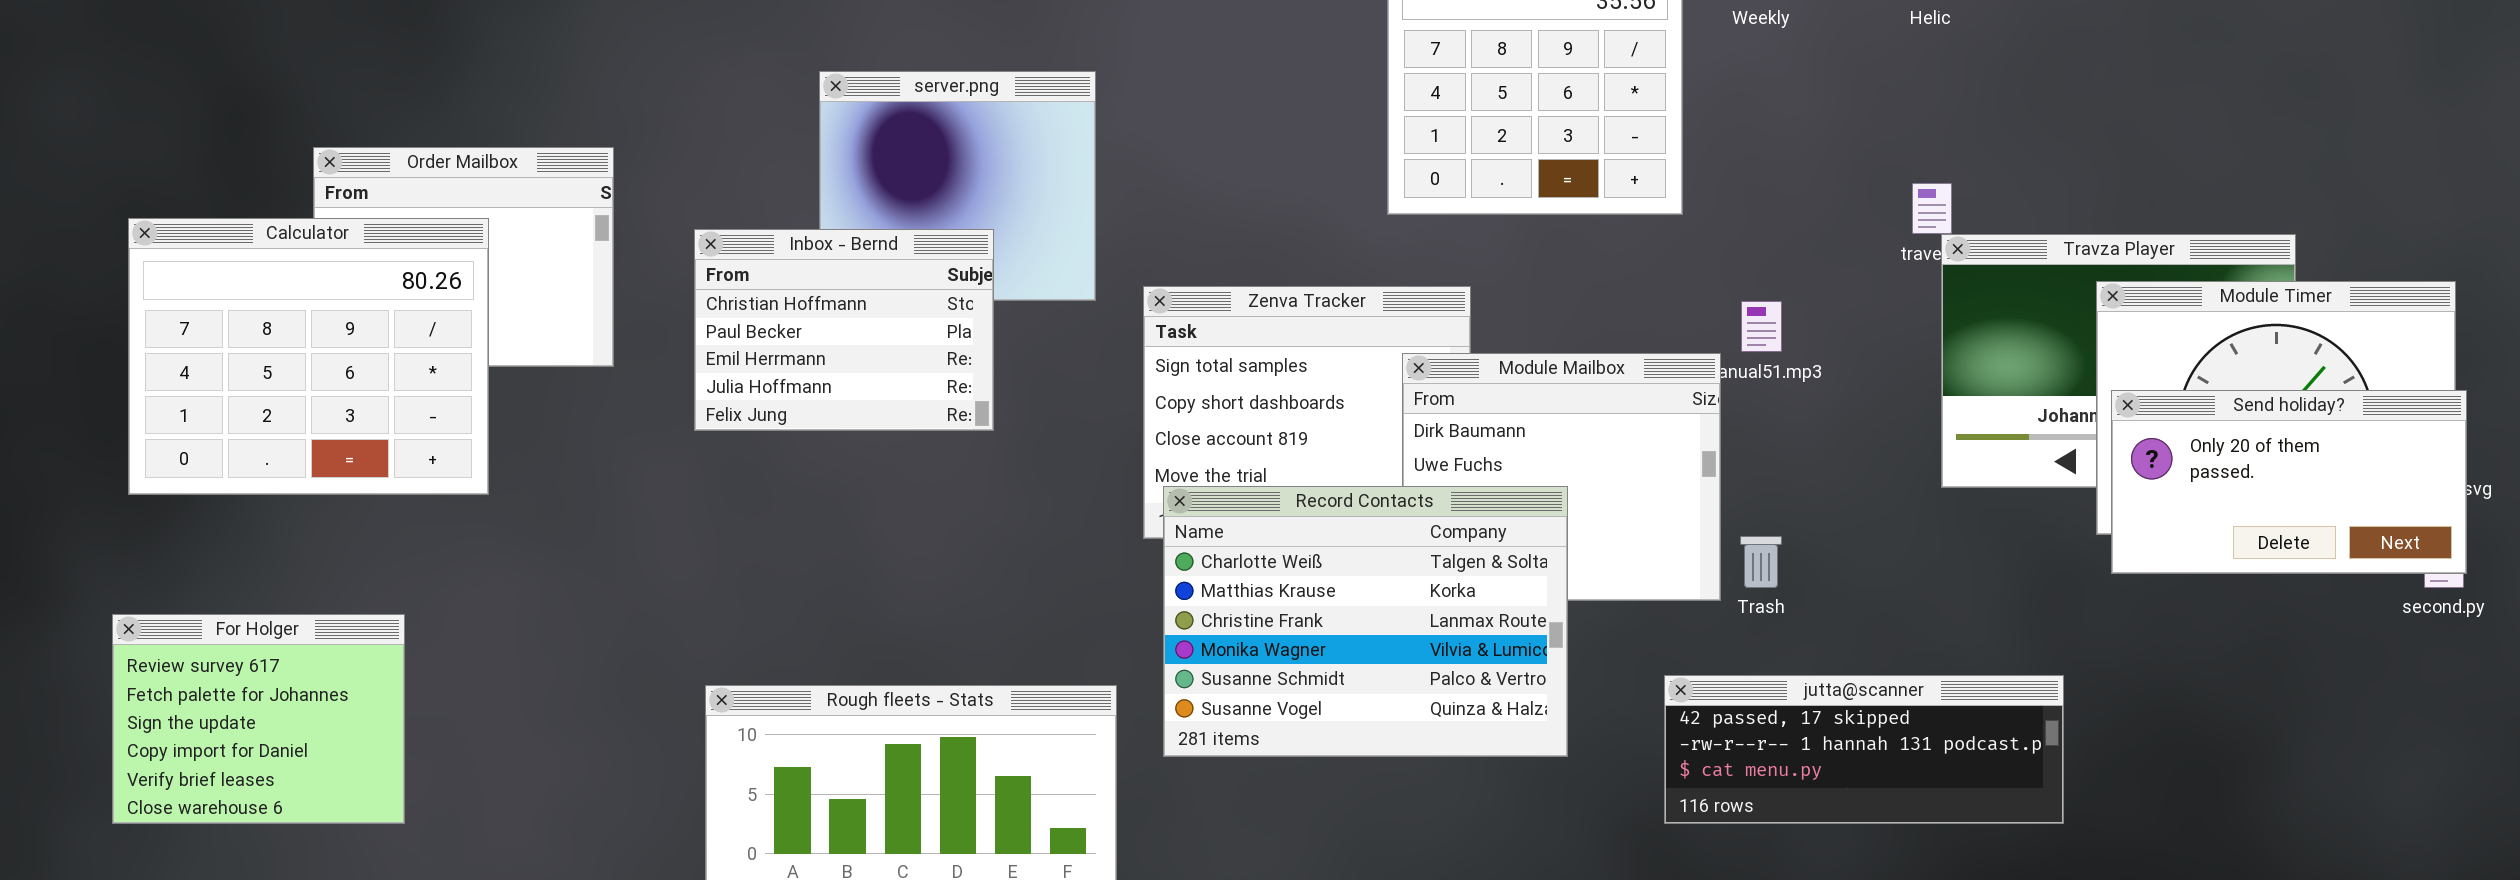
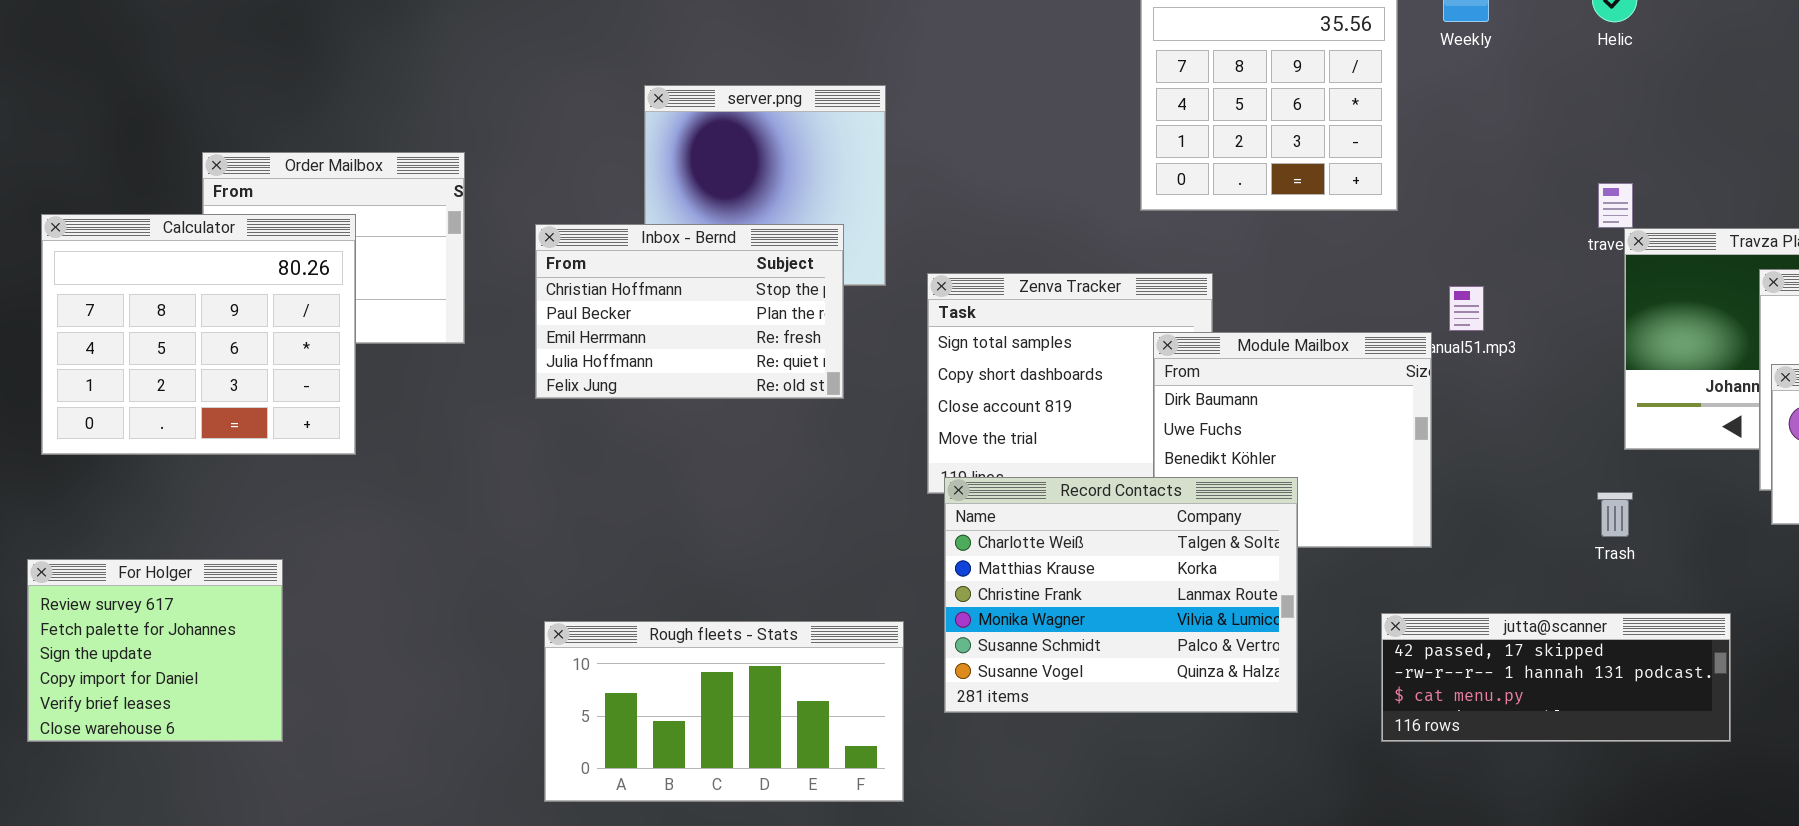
Inbox - Bernd: [694,229,994,431] -> [535,224,844,399], resized
Record Contacts: [1163,486,1568,757] -> [944,477,1298,713], moved
Trash: [1740,536,1782,588] -> [1597,492,1633,537], moved

